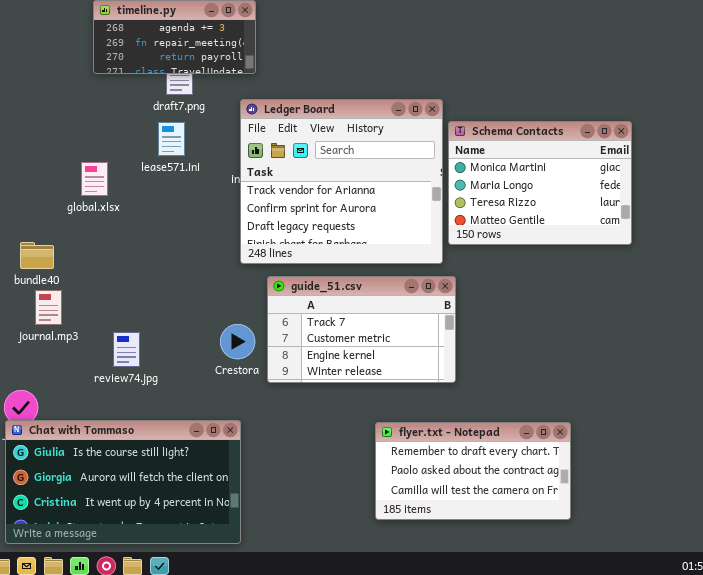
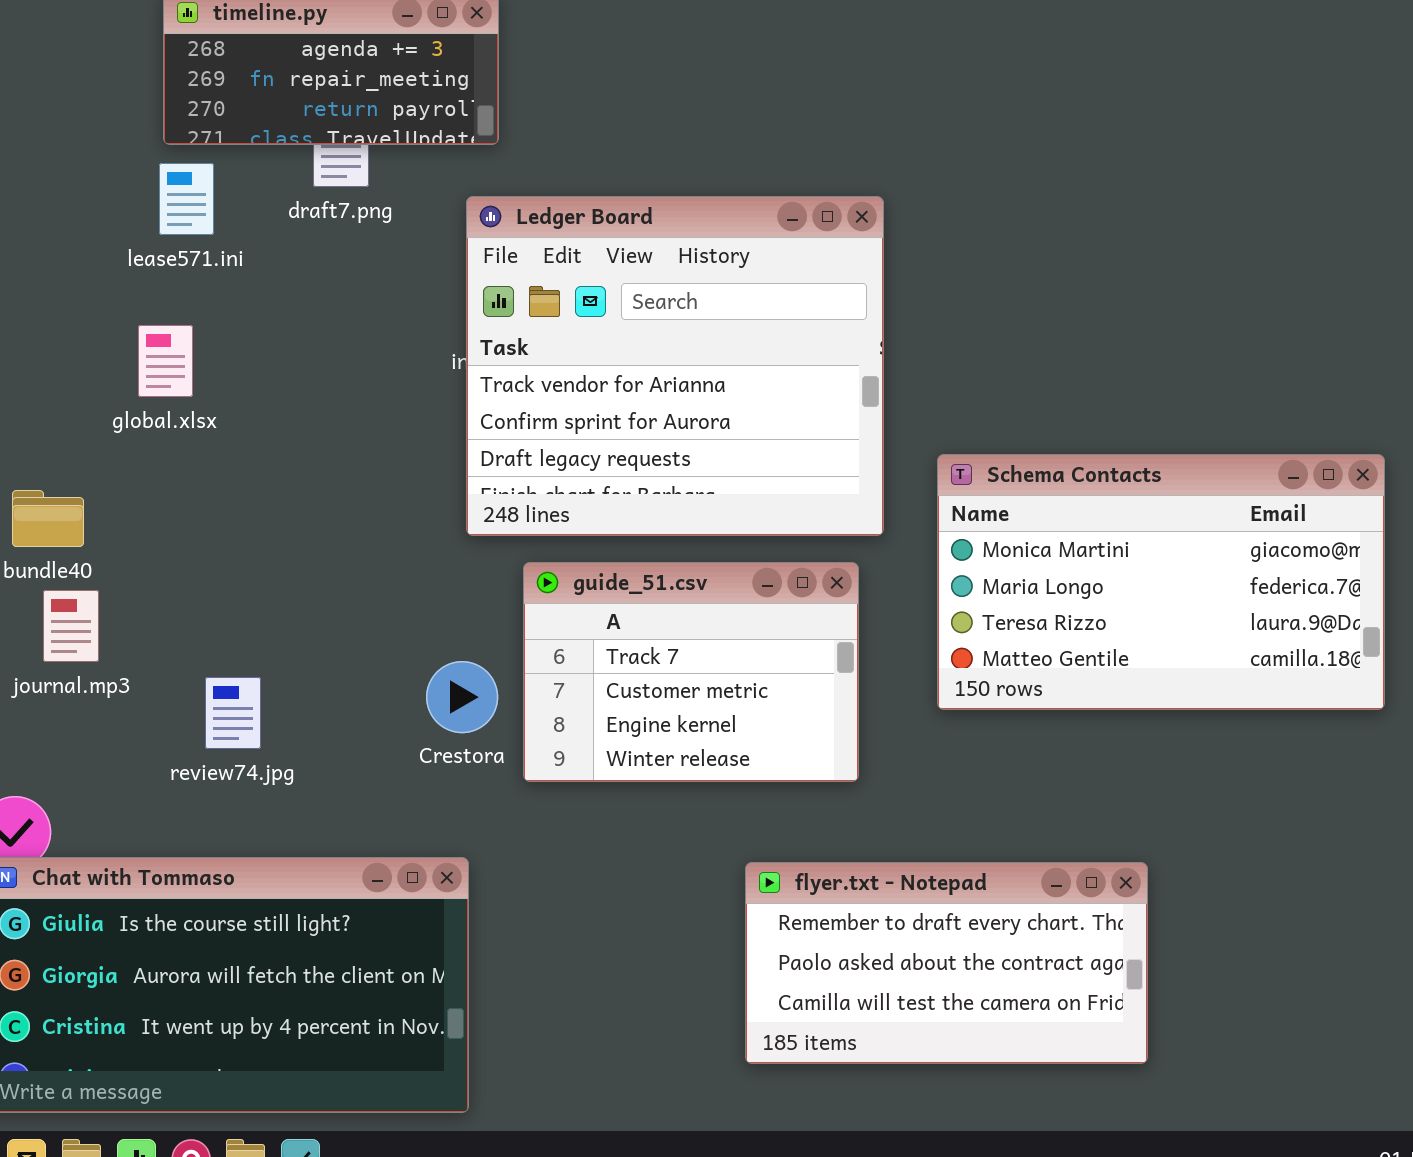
Schema Contacts: [448,121,632,245] -> [937,454,1385,710], moved, resized
lease571.ini: [158,122,185,156] -> [159,163,214,235], moved
guide_51.csv: [267,276,456,383] -> [523,562,859,782], resized

